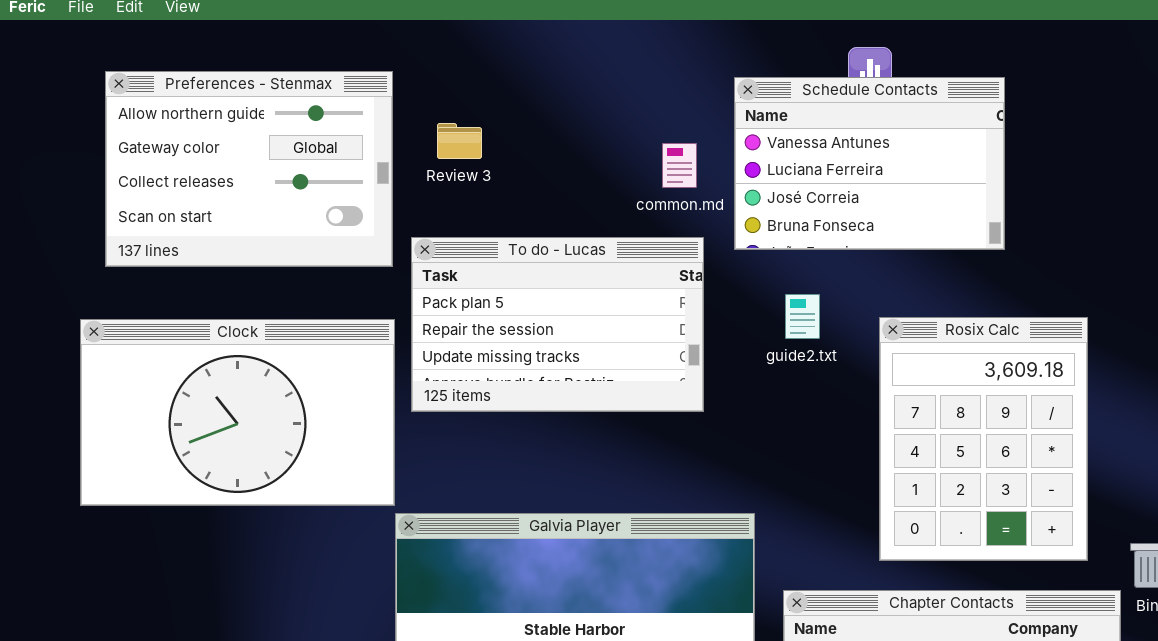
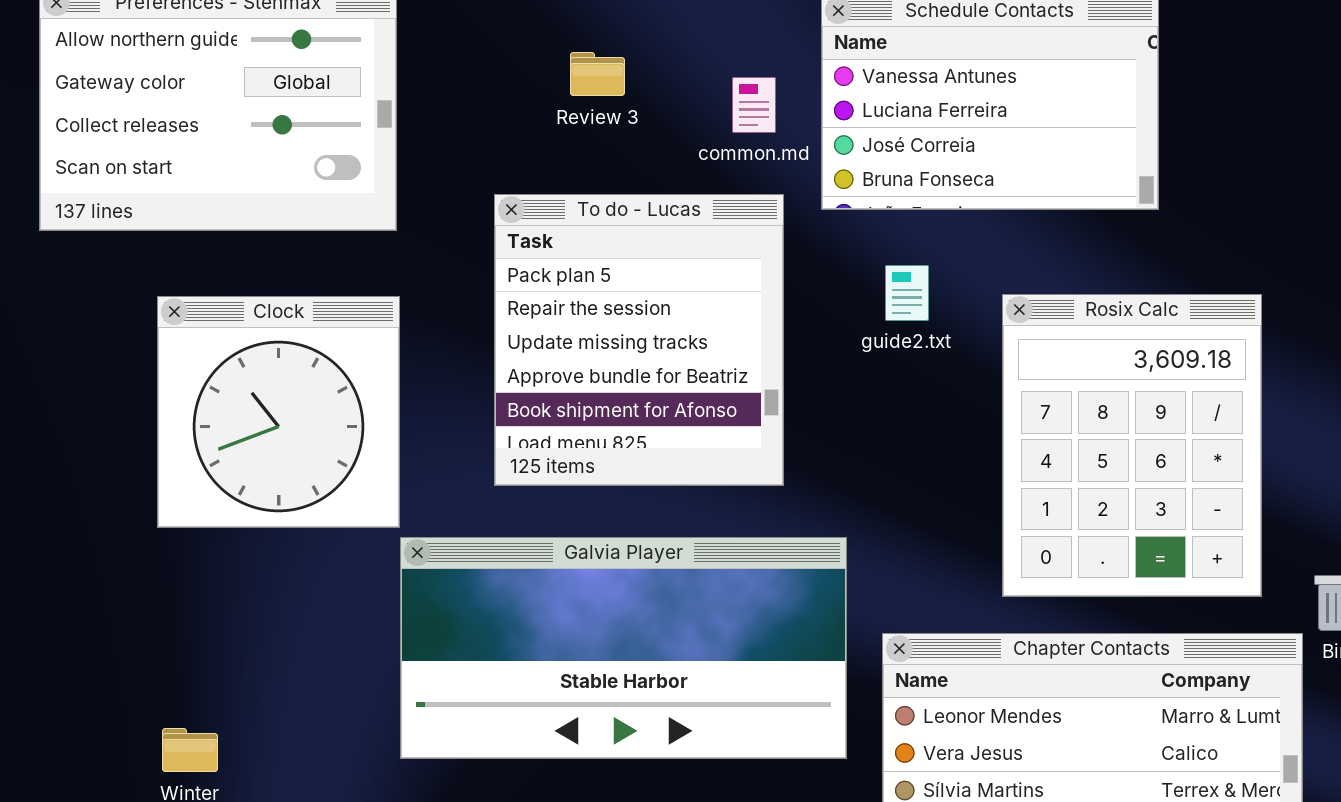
Review 3: [437,123,482,159] -> [570,52,625,96], moved
To do - Lucas: [411,237,704,412] -> [494,194,784,486], resized
Clock: [80,319,395,506] -> [157,296,400,528], resized

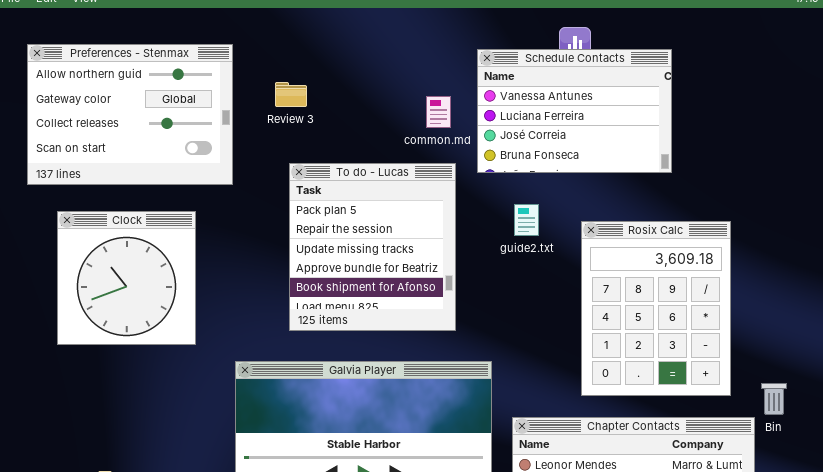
Review 3: [570,52,625,96] -> [275,82,307,107], moved
Clock: [157,296,400,528] -> [57,211,196,345], moved

